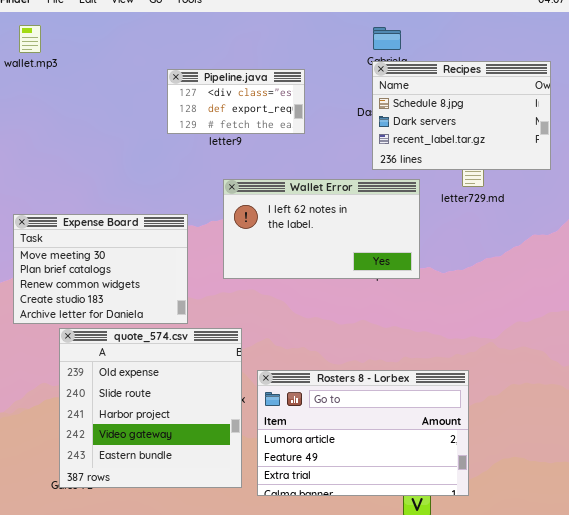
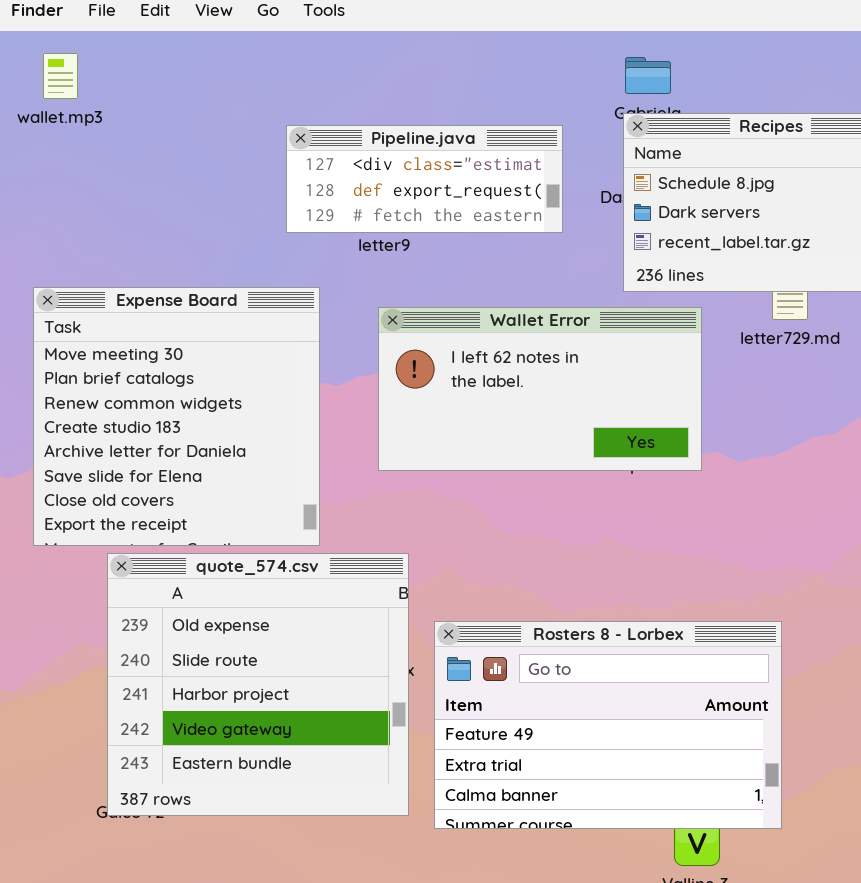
Pipeline.java: [167,69,305,134] -> [286,125,563,233], resized
Expense Board: [13,214,188,324] -> [33,287,320,546], resized
Rosters 8 - Lorbex: [257,370,469,496] -> [434,621,782,829], scrolled down 1 row

